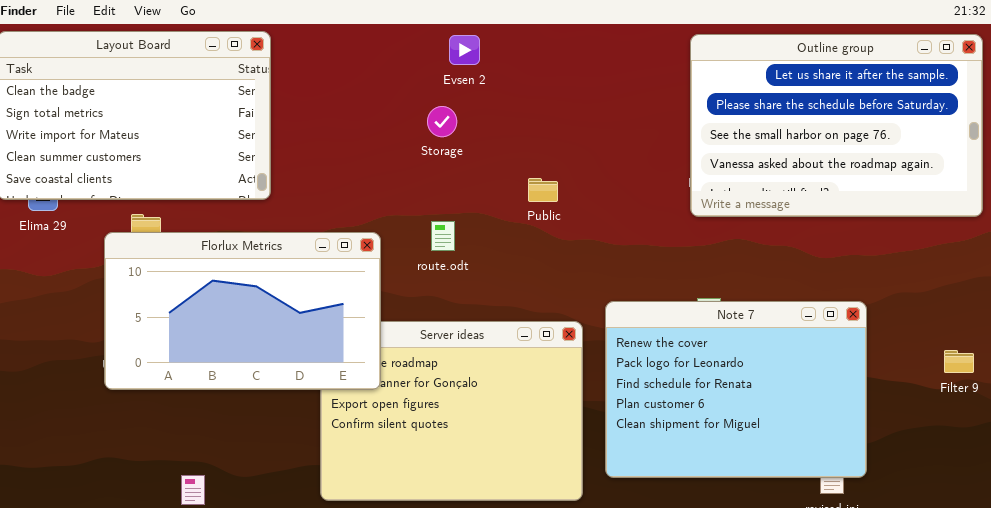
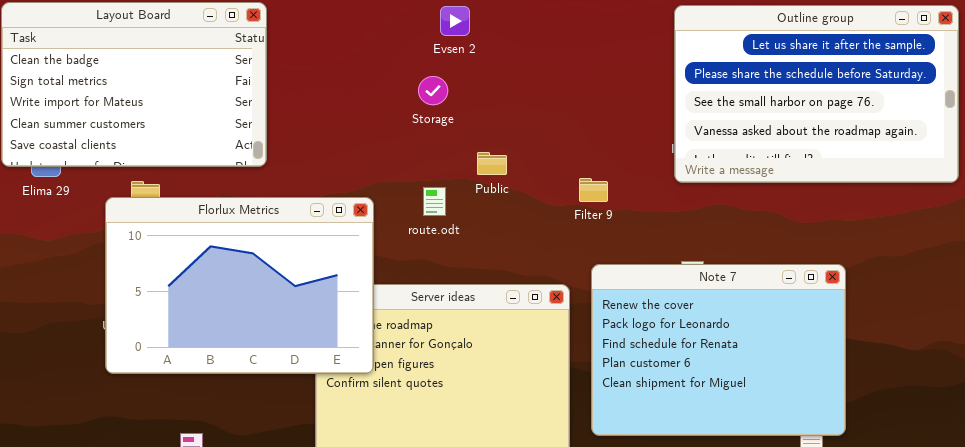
Public: [528,178,558,202] -> [477,152,507,175], moved
Florlux Metrics: [104,232,381,390] -> [105,197,374,374], resized
Filter 9: [944,350,974,373] -> [579,178,608,202], moved

